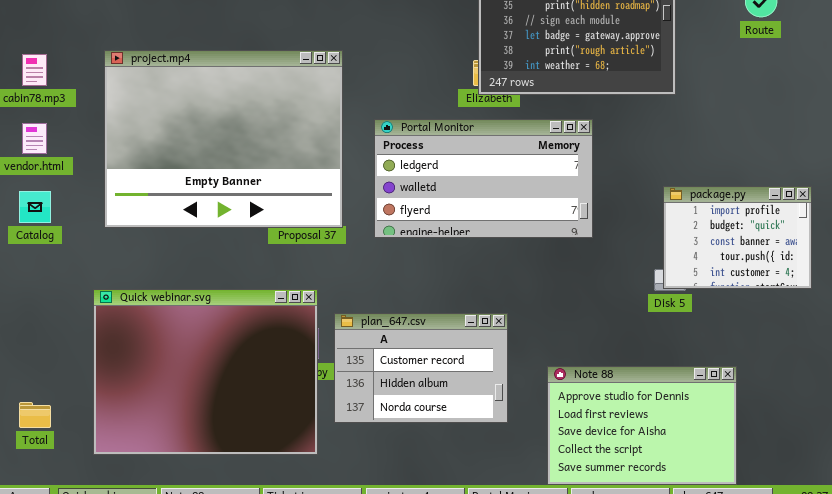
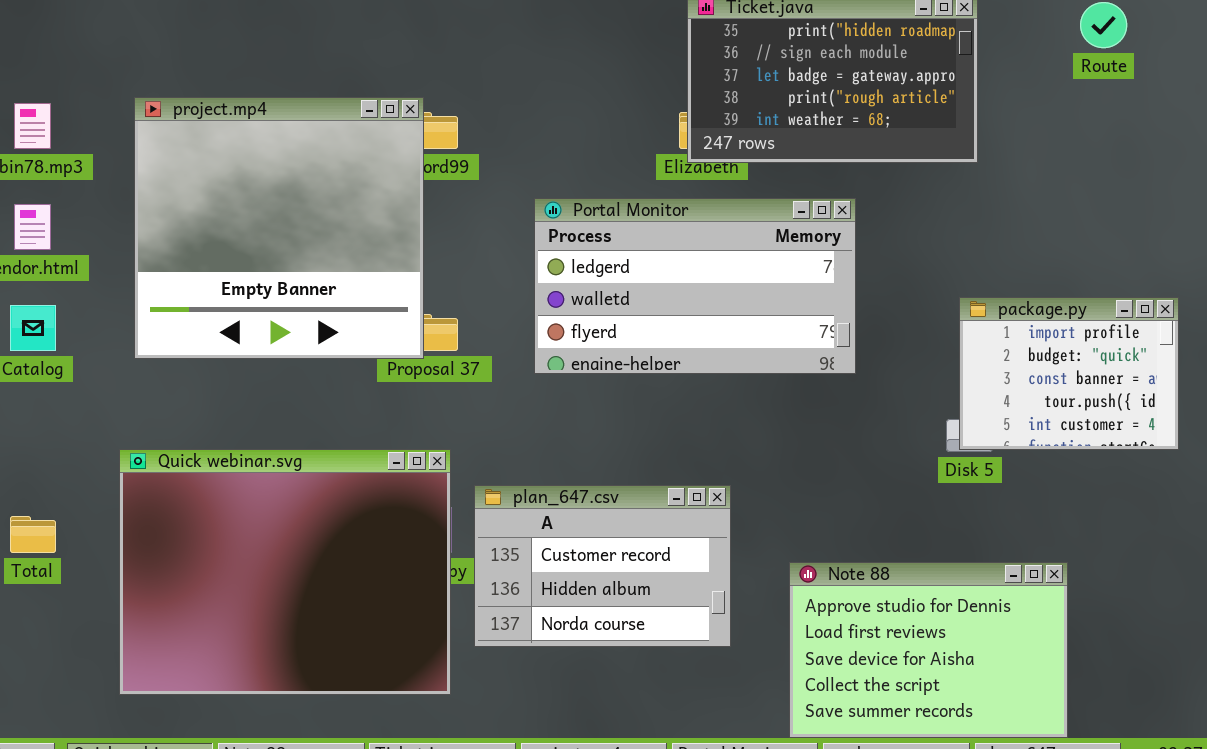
project.mp4: [104,50,343,228] -> [134,97,424,359], resized
Total: [19,402,51,428] -> [10,516,56,553], moved

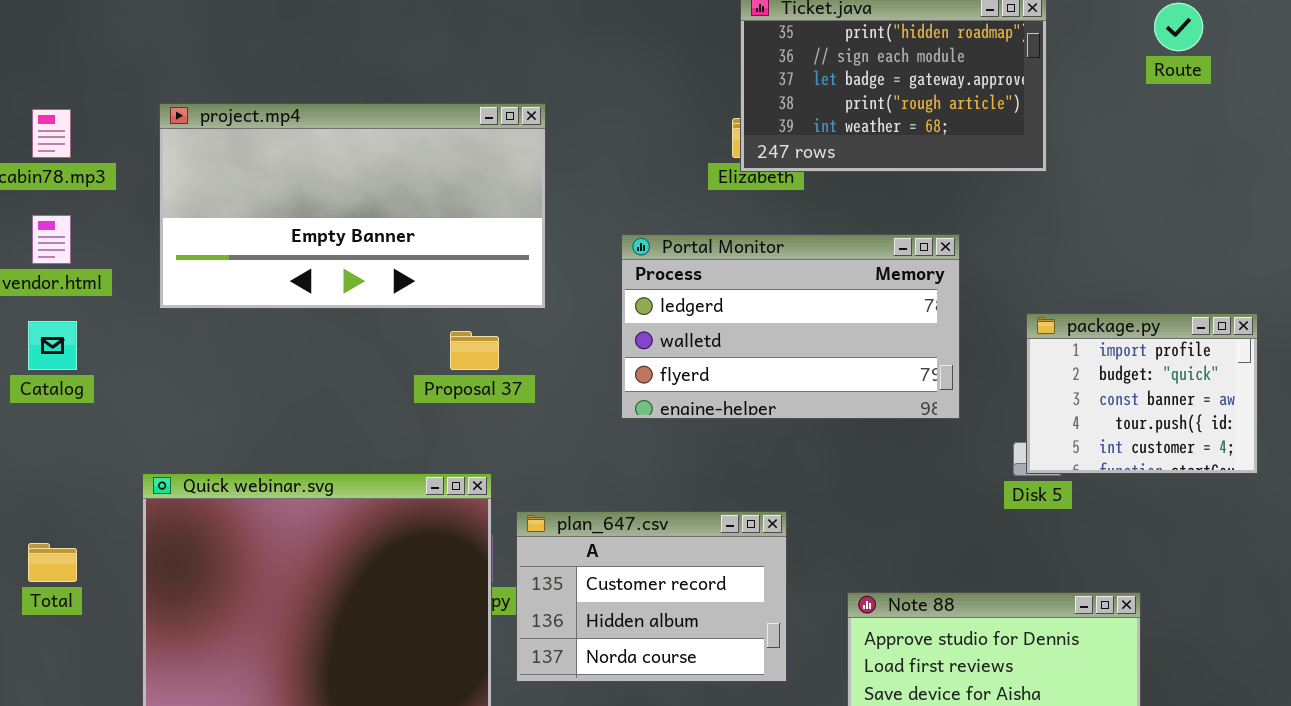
project.mp4: [134,97,424,359] -> [159,103,546,309], resized
Portal Monitor: [534,198,856,374] -> [621,234,960,419], moved

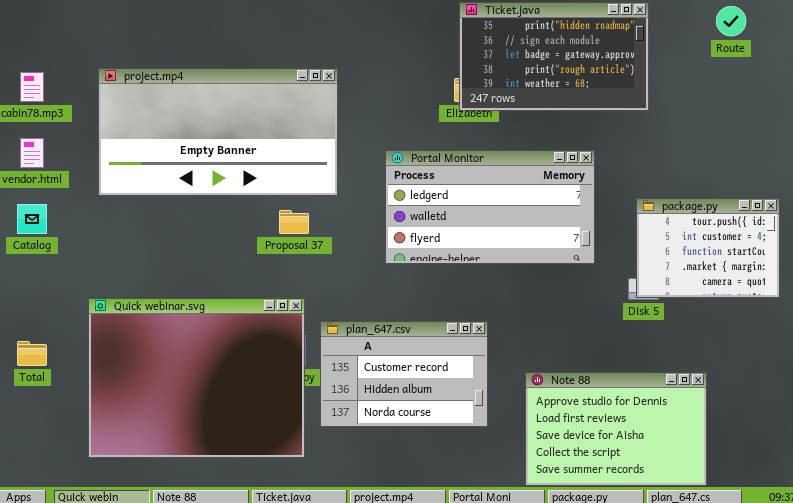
package.py: [1026,313,1258,474] -> [636,198,780,298], scrolled down 3 rows

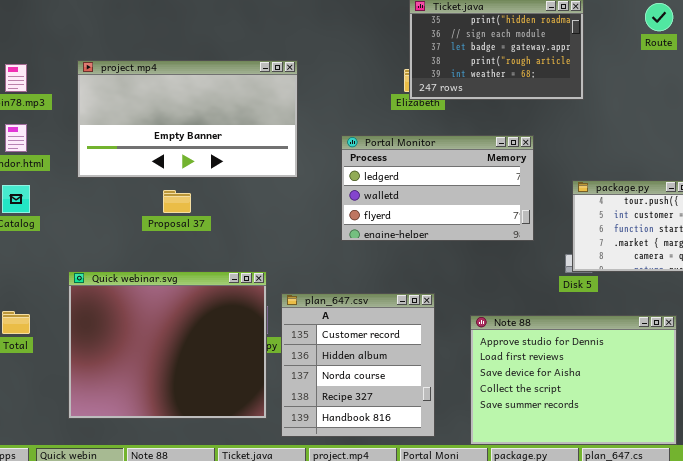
Proposal 37: [279,210,309,234] -> [163,190,191,213], moved
plan_647.csv: [320,321,488,427] -> [281,293,435,437], resized
Note 88: [525,372,707,486] -> [470,315,677,445], resized

